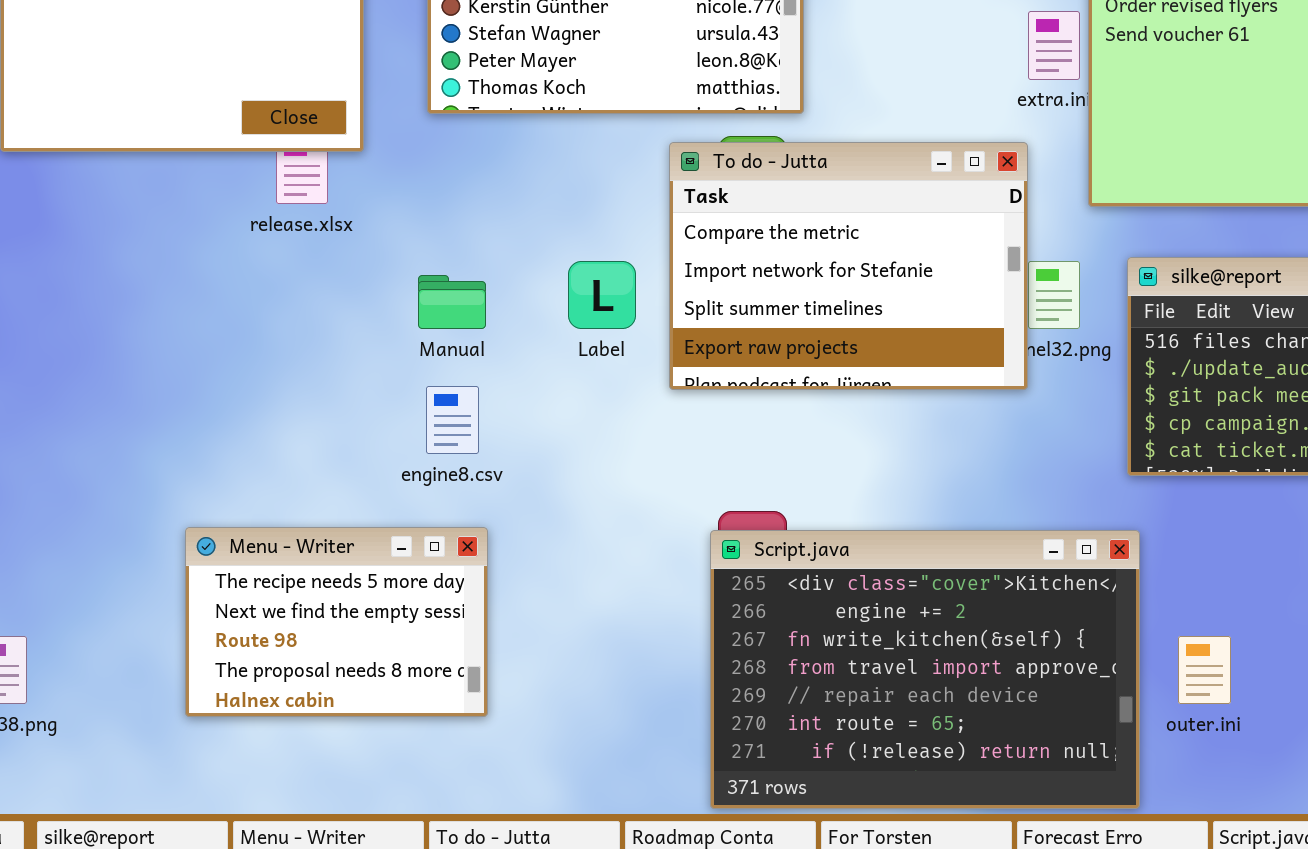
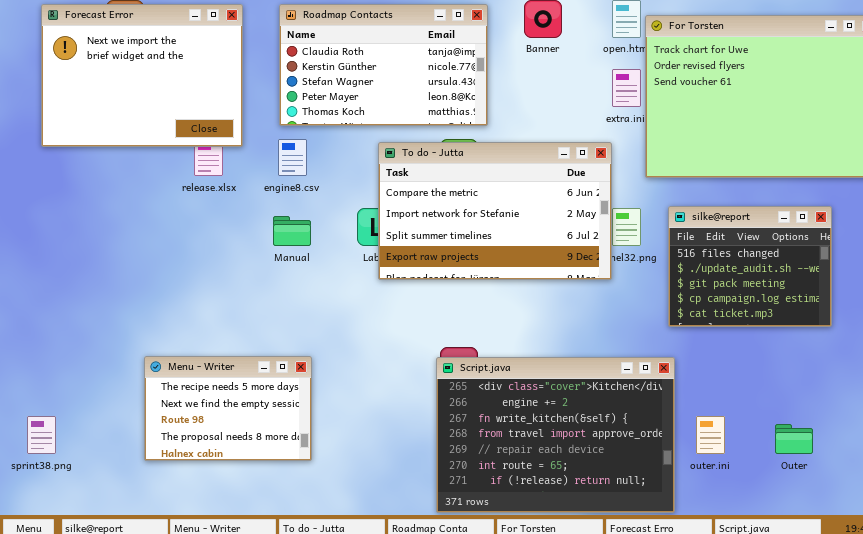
To do - Jutta: [669,142,1028,390] -> [378,142,612,280], resized
engine8.csv: [426,386,479,454] -> [278,139,307,176], moved

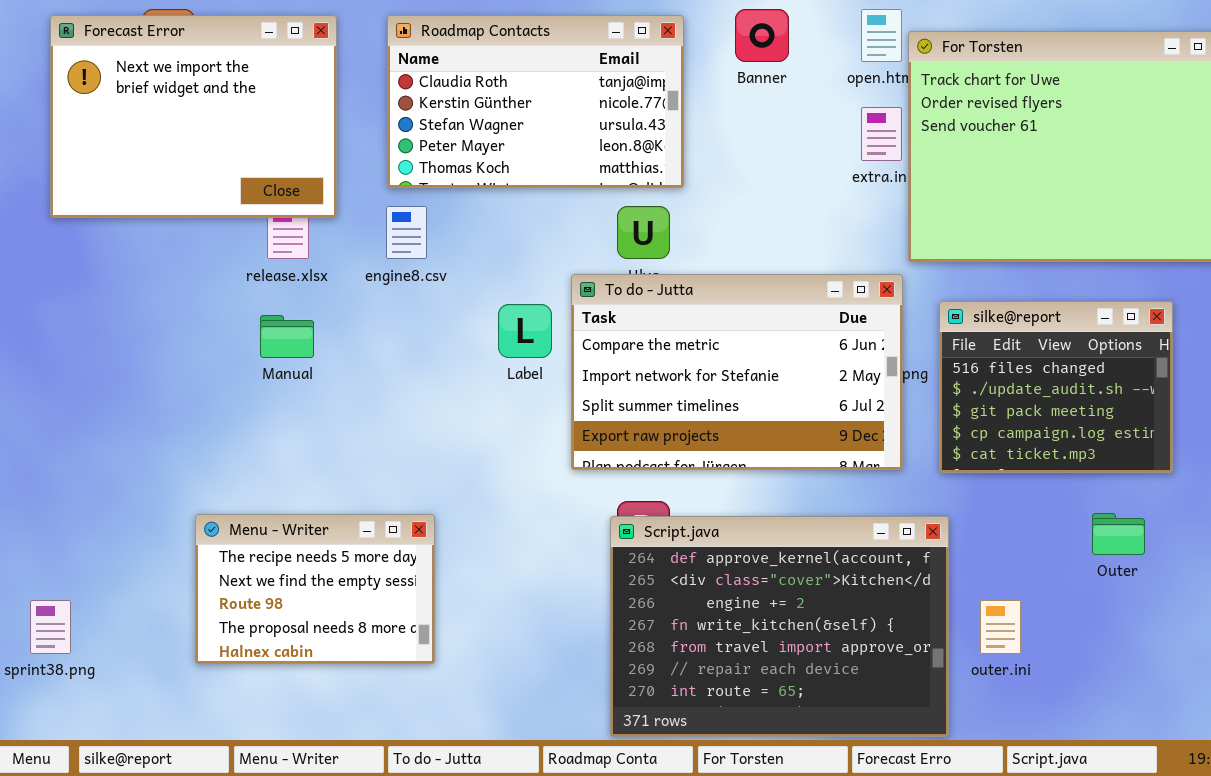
To do - Jutta: [378,142,612,280] -> [571,274,903,470], moved
Manual: [273,216,311,246] -> [260,315,314,358], moved
Script.java: [436,357,675,513] -> [610,516,949,737], scrolled up 1 row
Outer: [775,424,813,454] -> [1092,513,1145,555], moved

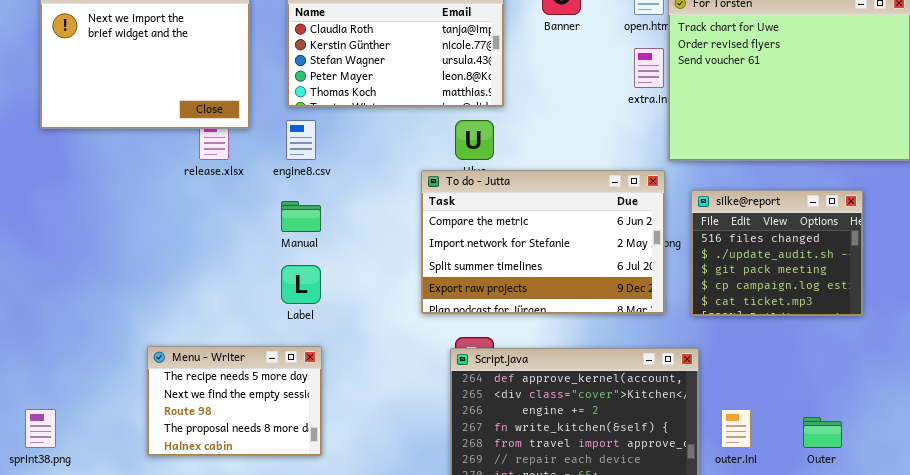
Label: [498,304,552,358] -> [281,265,321,304], moved
Manual: [260,315,314,358] -> [281,201,321,232], moved
Outer: [1092,513,1145,555] -> [803,417,842,448], moved

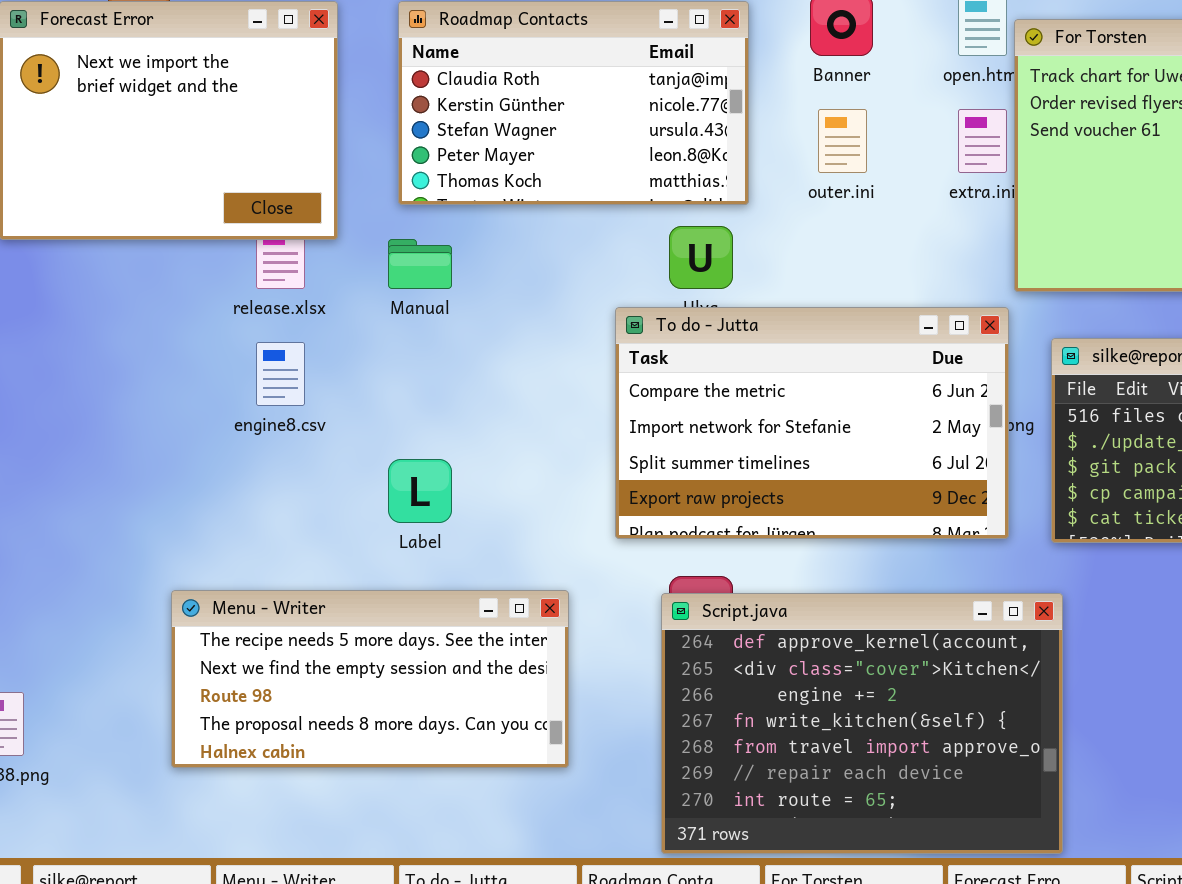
engine8.csv: [286,120,316,160] -> [256,342,305,406], moved
Manual: [281,201,321,232] -> [388,239,452,289], moved
Menu - Writer: [147,346,322,456] -> [171,590,569,768], resized
outer.ini: [721,409,751,448] -> [818,109,867,173], moved

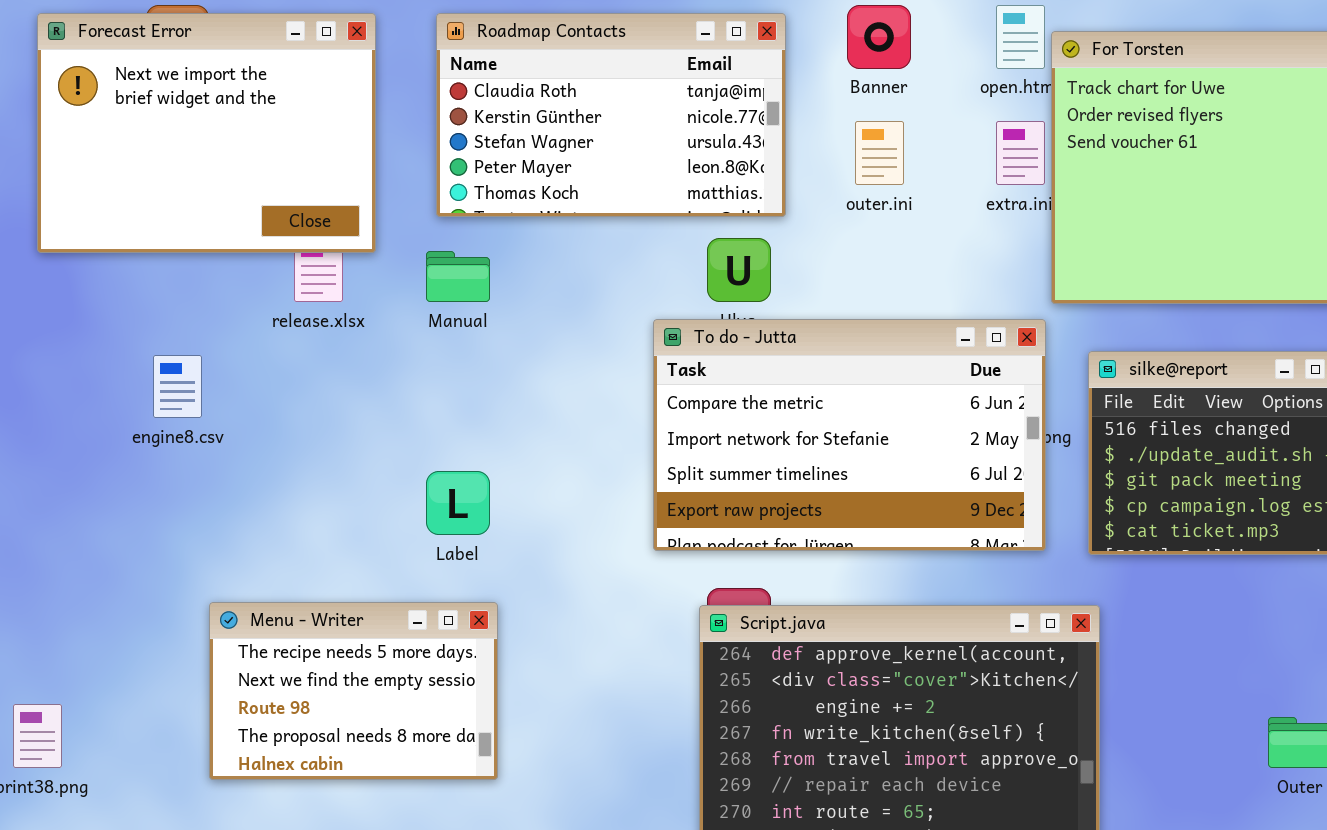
engine8.csv: [256,342,305,406] -> [153,355,202,418], moved
Menu - Writer: [171,590,569,768] -> [209,602,498,780], resized

